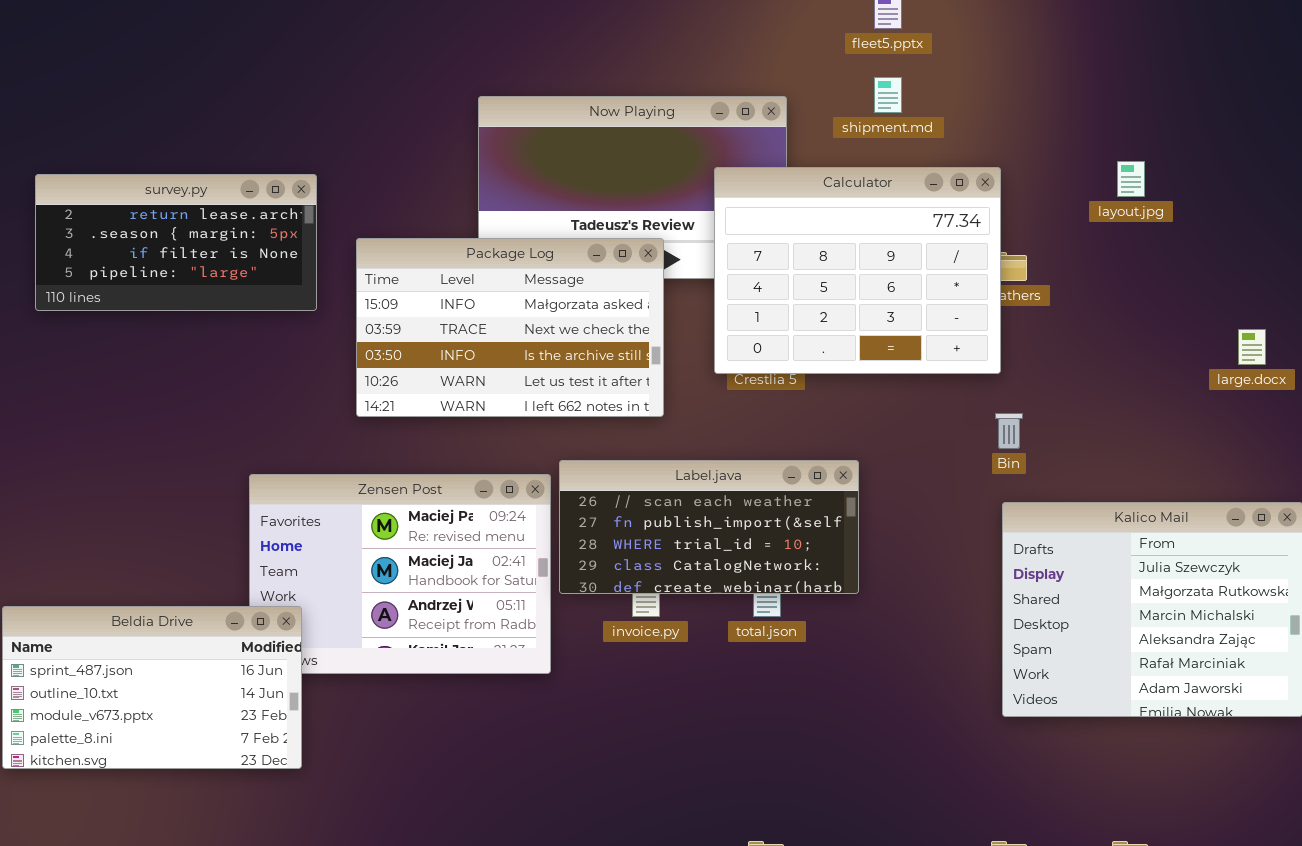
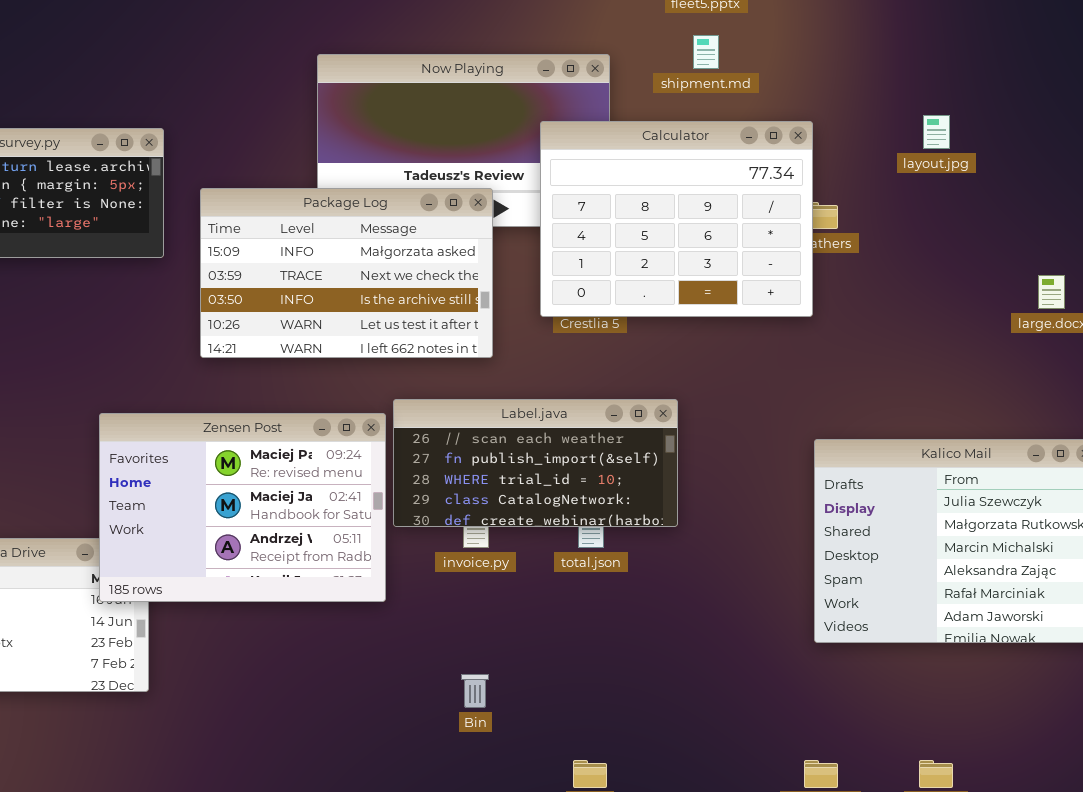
Bin: [995,413,1023,449] -> [461,674,489,708], moved
Zensen Post: [249,474,551,674] -> [99,413,386,602], raised

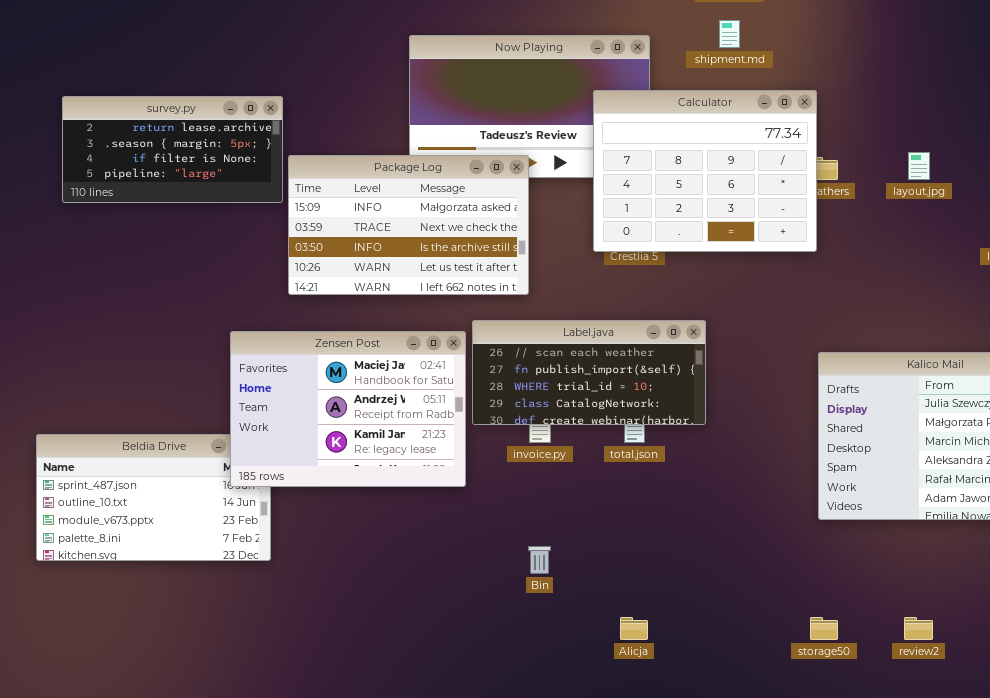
layout.jpg: [923,115,950,149] -> [908,152,930,180], moved
Package Log: [200,188,493,358] -> [288,155,529,295], moved
Zensen Post: [99,413,386,602] -> [230,331,466,487], scrolled down 1 row

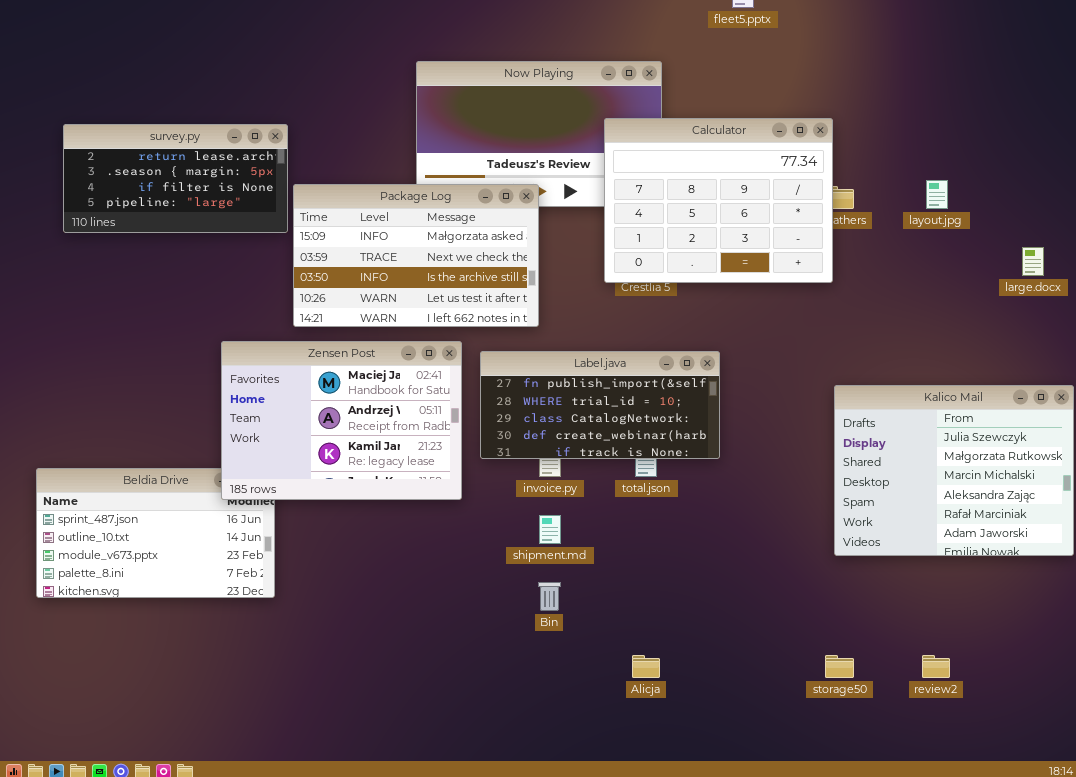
shipment.md: [719,20,740,48] -> [539,515,561,544], moved
Label.java: [472,320,706,425] -> [480,351,720,459], scrolled down 1 row
Zensen Post: [230,331,466,487] -> [221,341,462,500], moved

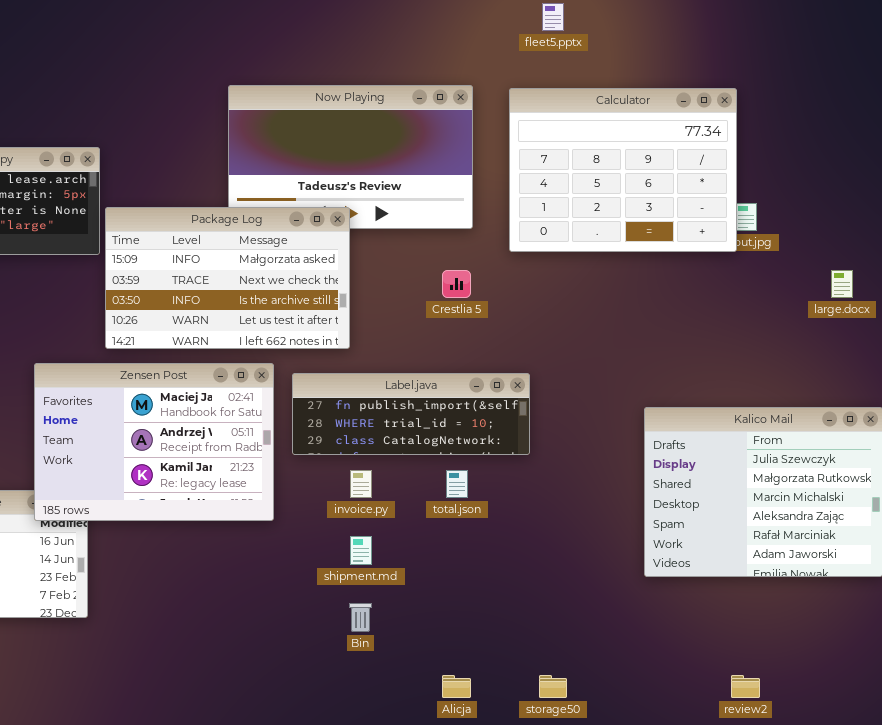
Calculator: [604,118,833,283] -> [509,88,737,252], moved
Label.java: [480,351,720,459] -> [292,373,530,455], resized
storage50: [825,655,854,678] -> [539,675,567,698], moved

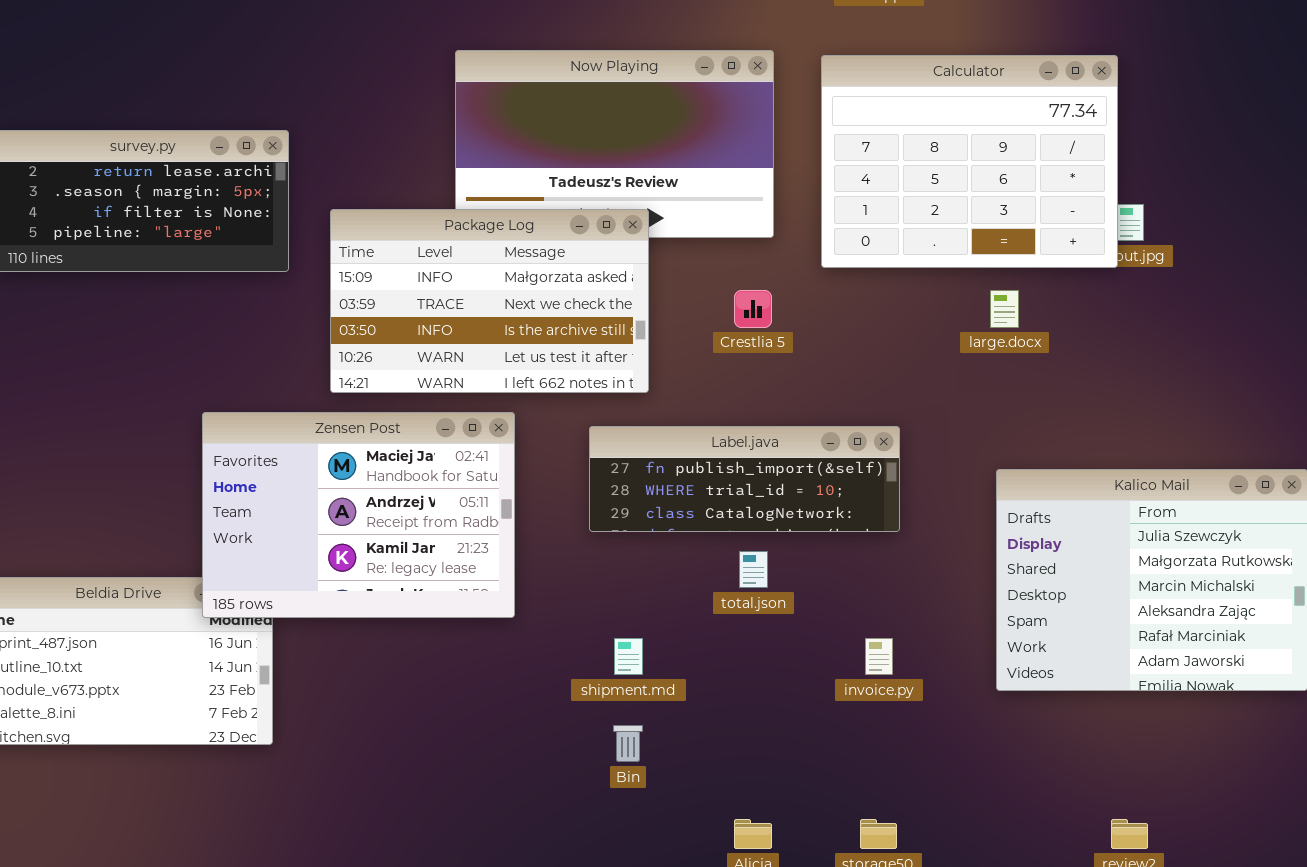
Package Log: [105,207,350,349] -> [330,209,649,393], moved
large.docx: [831,270,853,298] -> [990,290,1019,328], moved
Label.java: [292,373,530,455] -> [589,426,900,532], moved
invoice.py: [350,470,372,498] -> [865,638,893,675], moved

